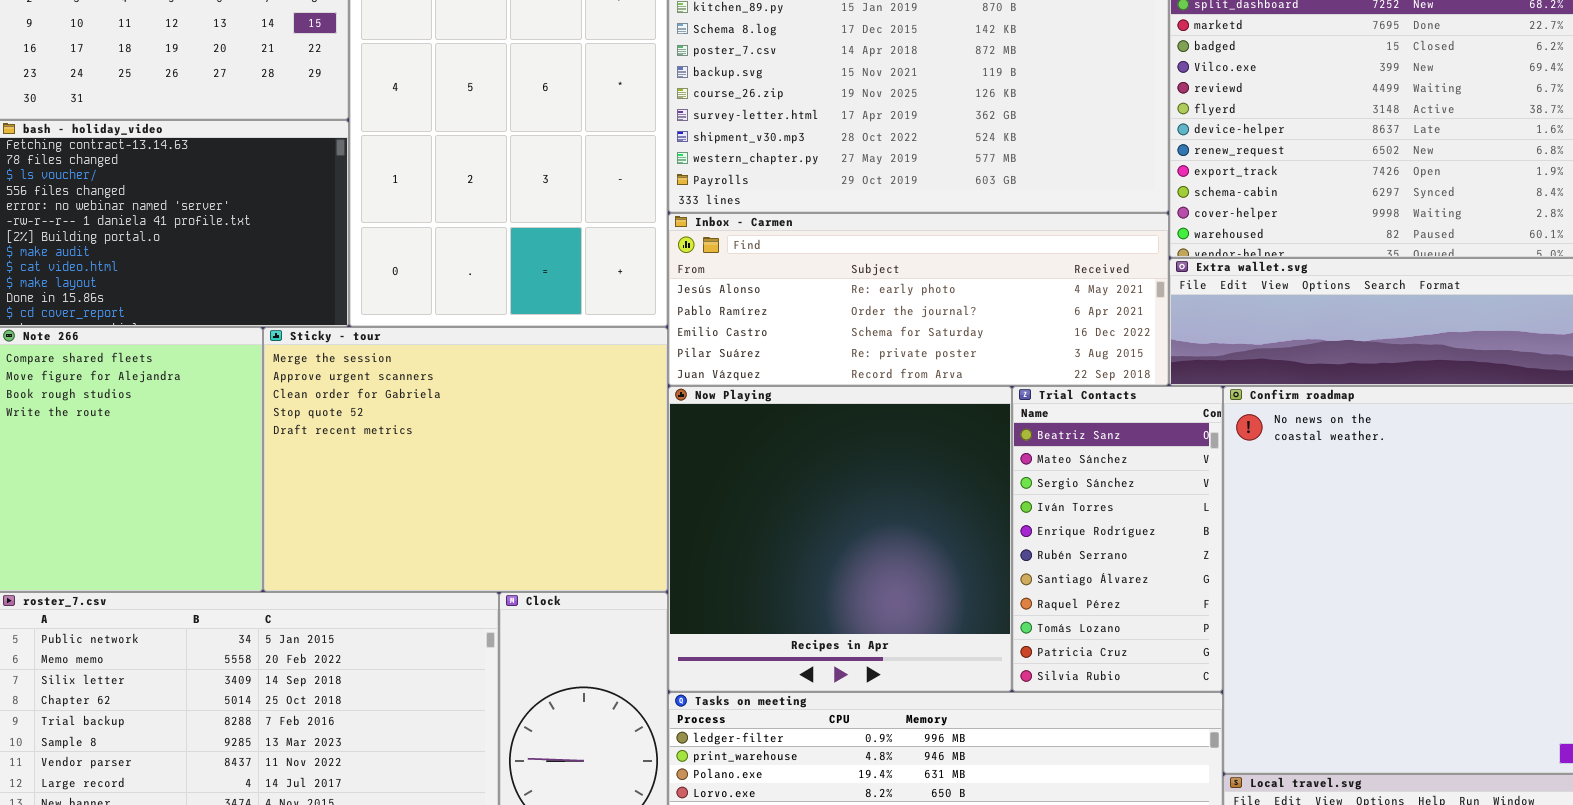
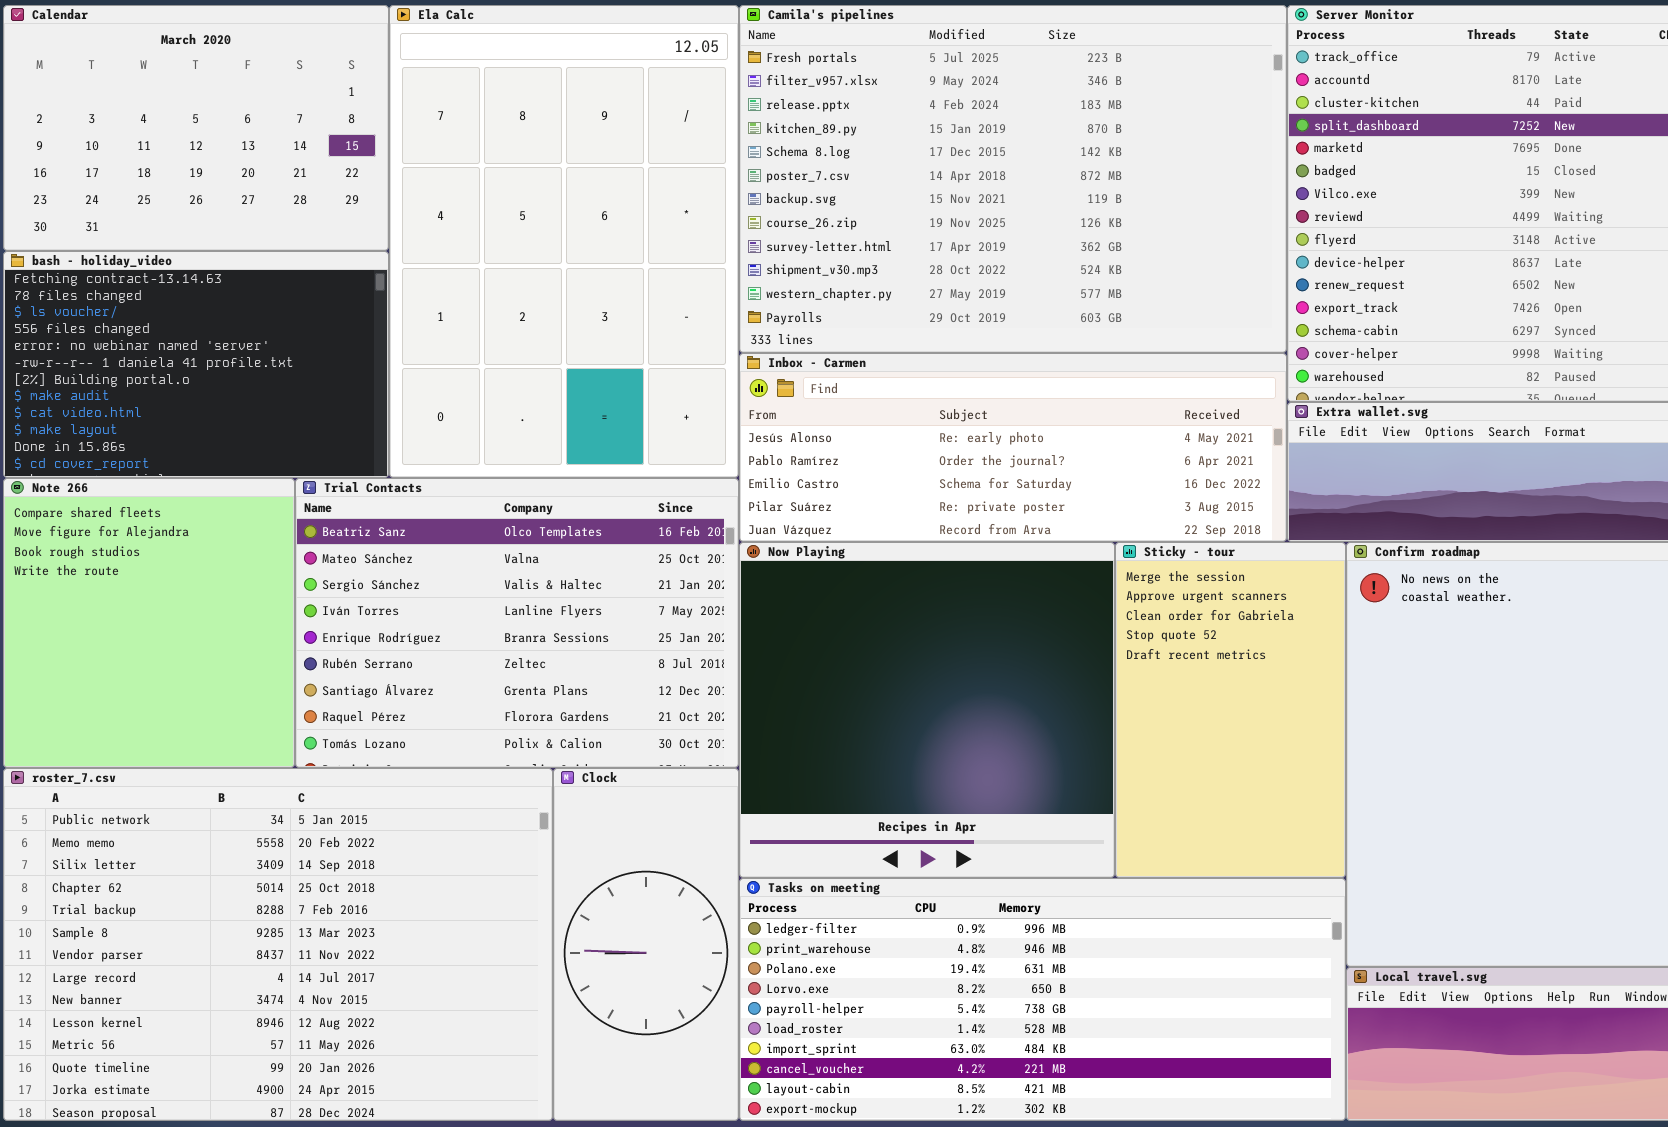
Sticky - tour: [263,327,668,592] -> [1115,542,1346,878], moved, resized
Trial Contacts: [1012,386,1223,692] -> [295,478,739,768], moved, resized

